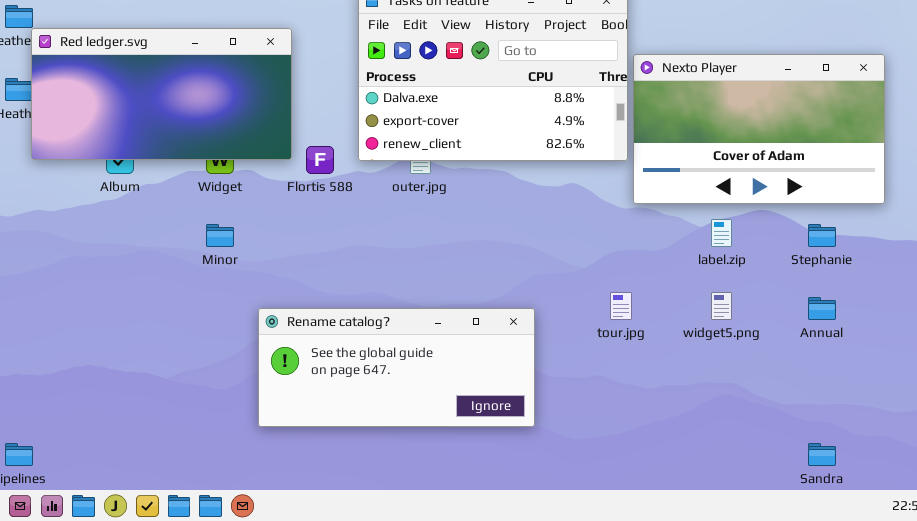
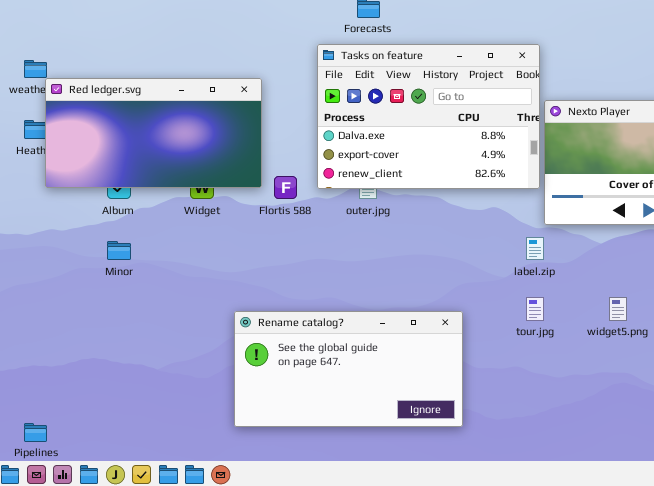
label.zip: [711,219,732,247] -> [526,237,544,260], moved
Minor: [206,224,234,247] -> [107,241,131,260], moved
Rename catalog?: [258,308,535,427] -> [234,311,463,427], resized

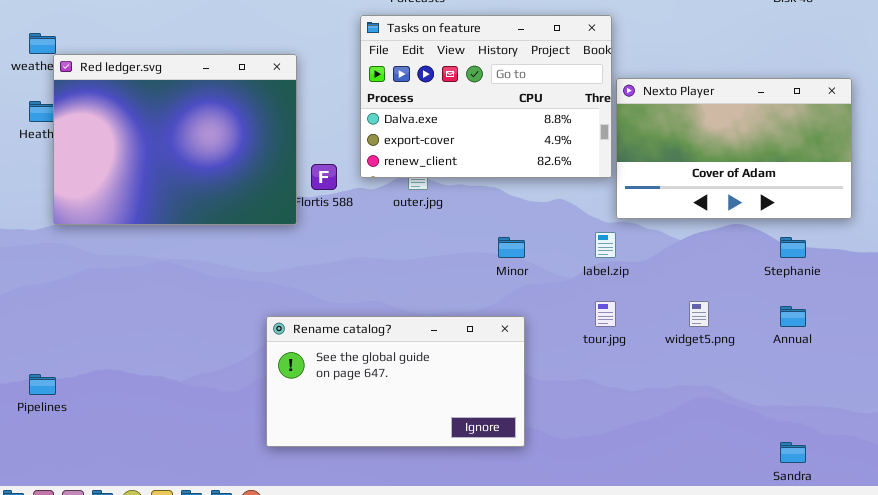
Red ledger.svg: [45,78,262,188] -> [53,54,297,225], resized
Minor: [107,241,131,260] -> [498,237,525,258], moved
Pipelines: [24,423,47,442] -> [29,374,56,395], moved

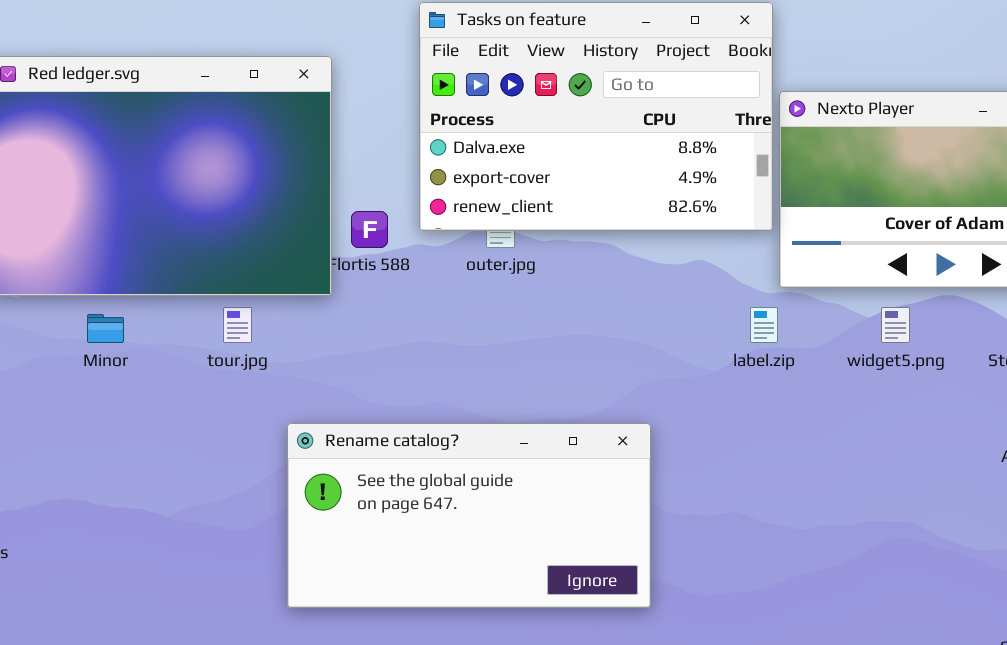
Minor: [498,237,525,258] -> [87,314,124,343], moved
tour.jpg: [595,301,616,327] -> [223,307,252,343], moved
widget5.png: [689,301,709,327] -> [881,307,910,343], moved

